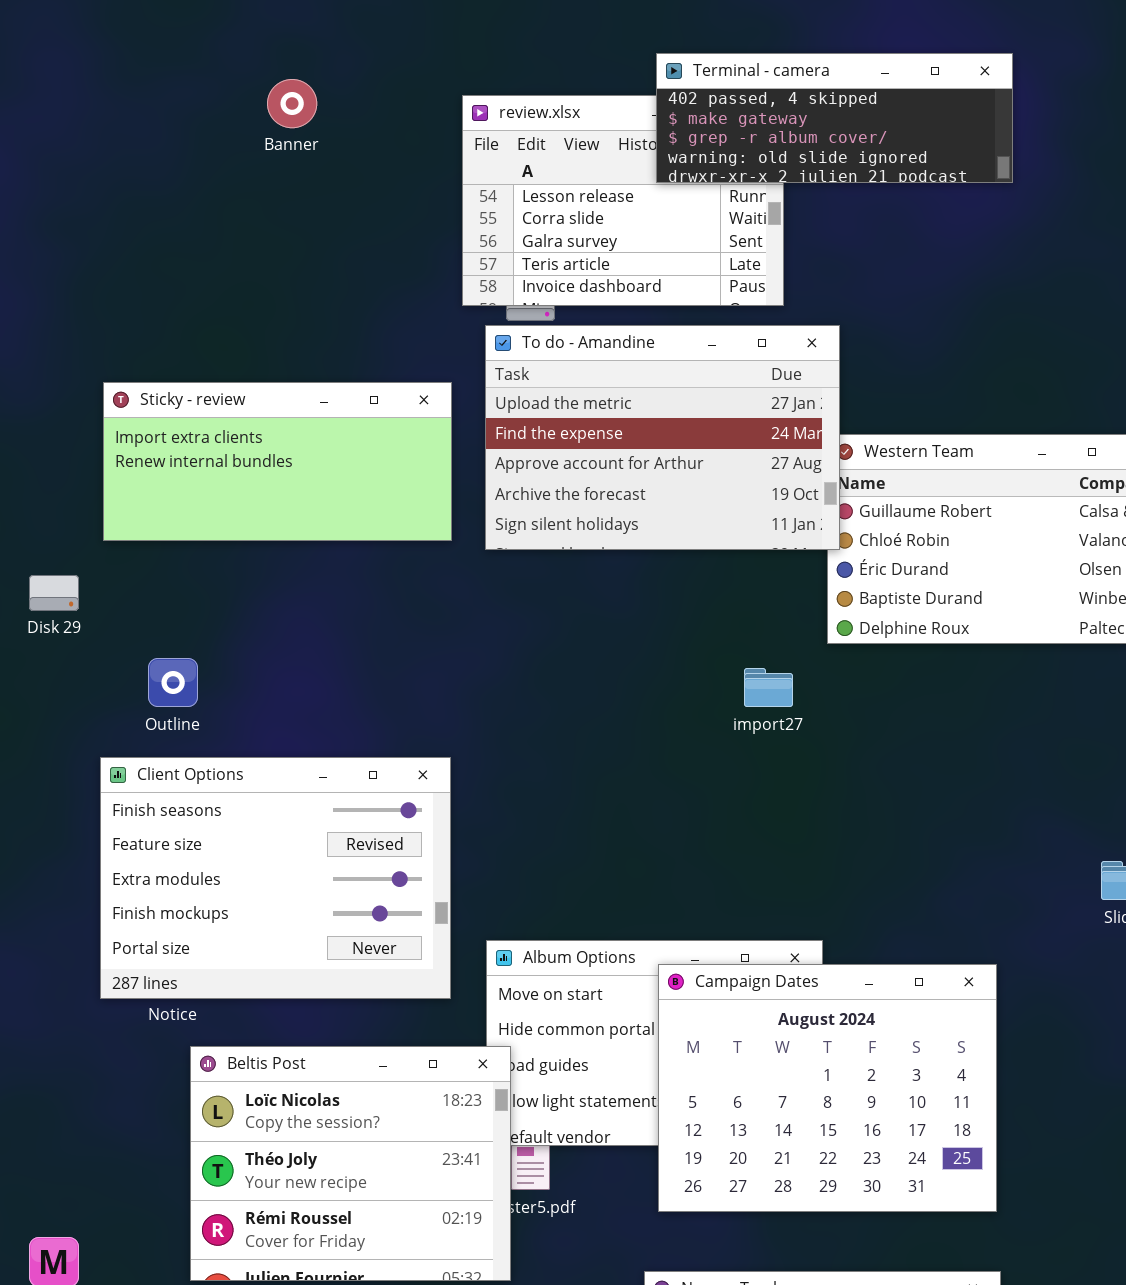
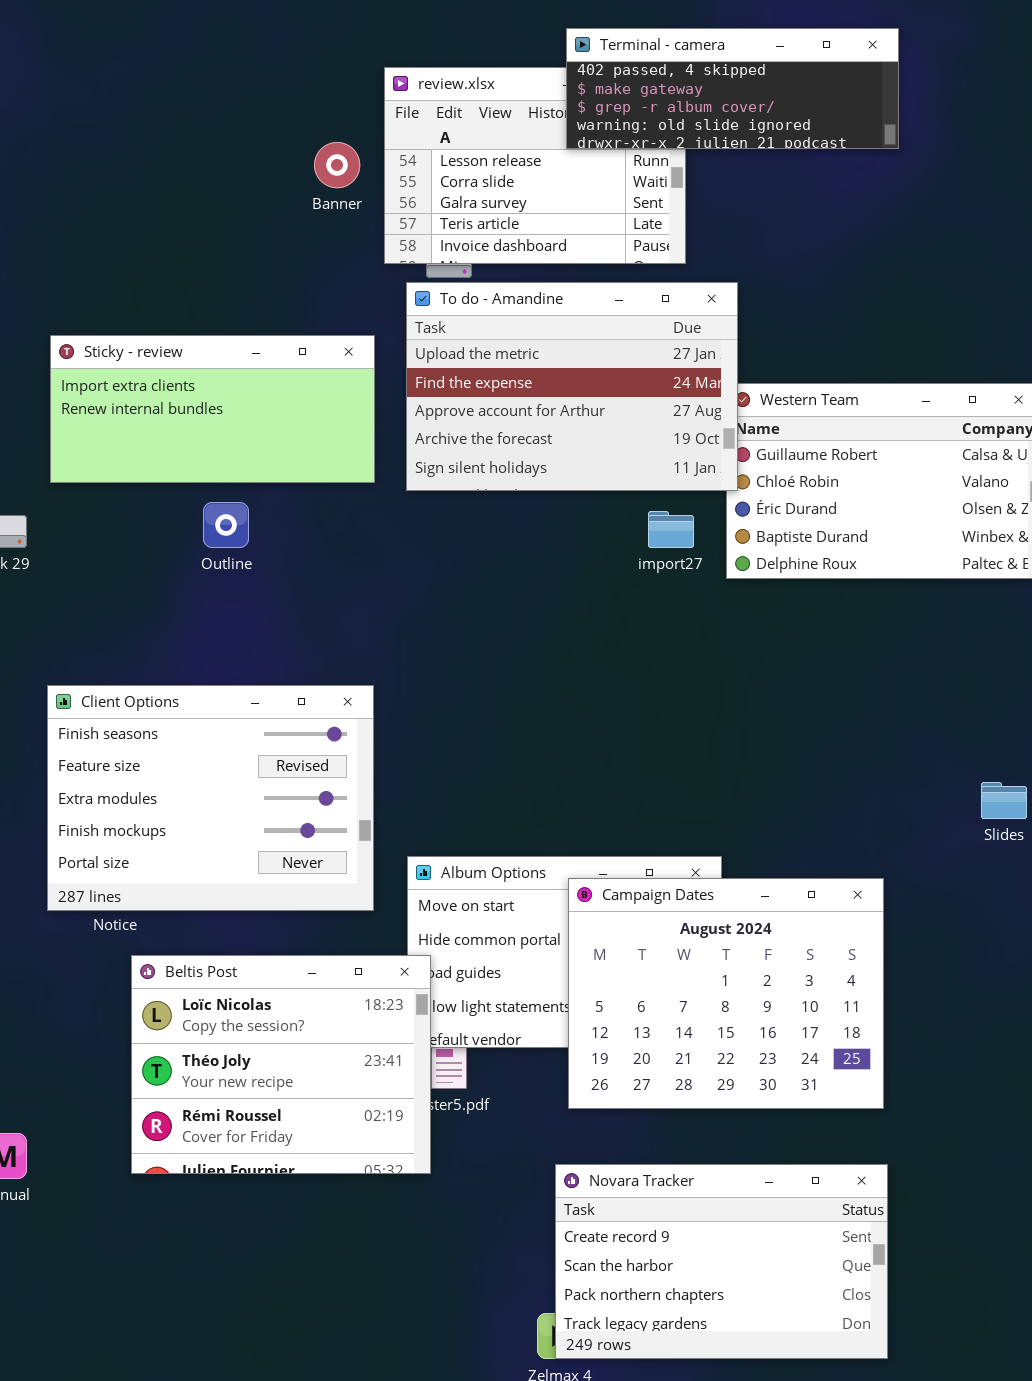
Banner: [267,79,317,128] -> [314,142,360,188], moved
Outline: [148,658,198,707] -> [203,502,249,548], moved
import27: [744,668,793,707] -> [648,511,694,548], moved

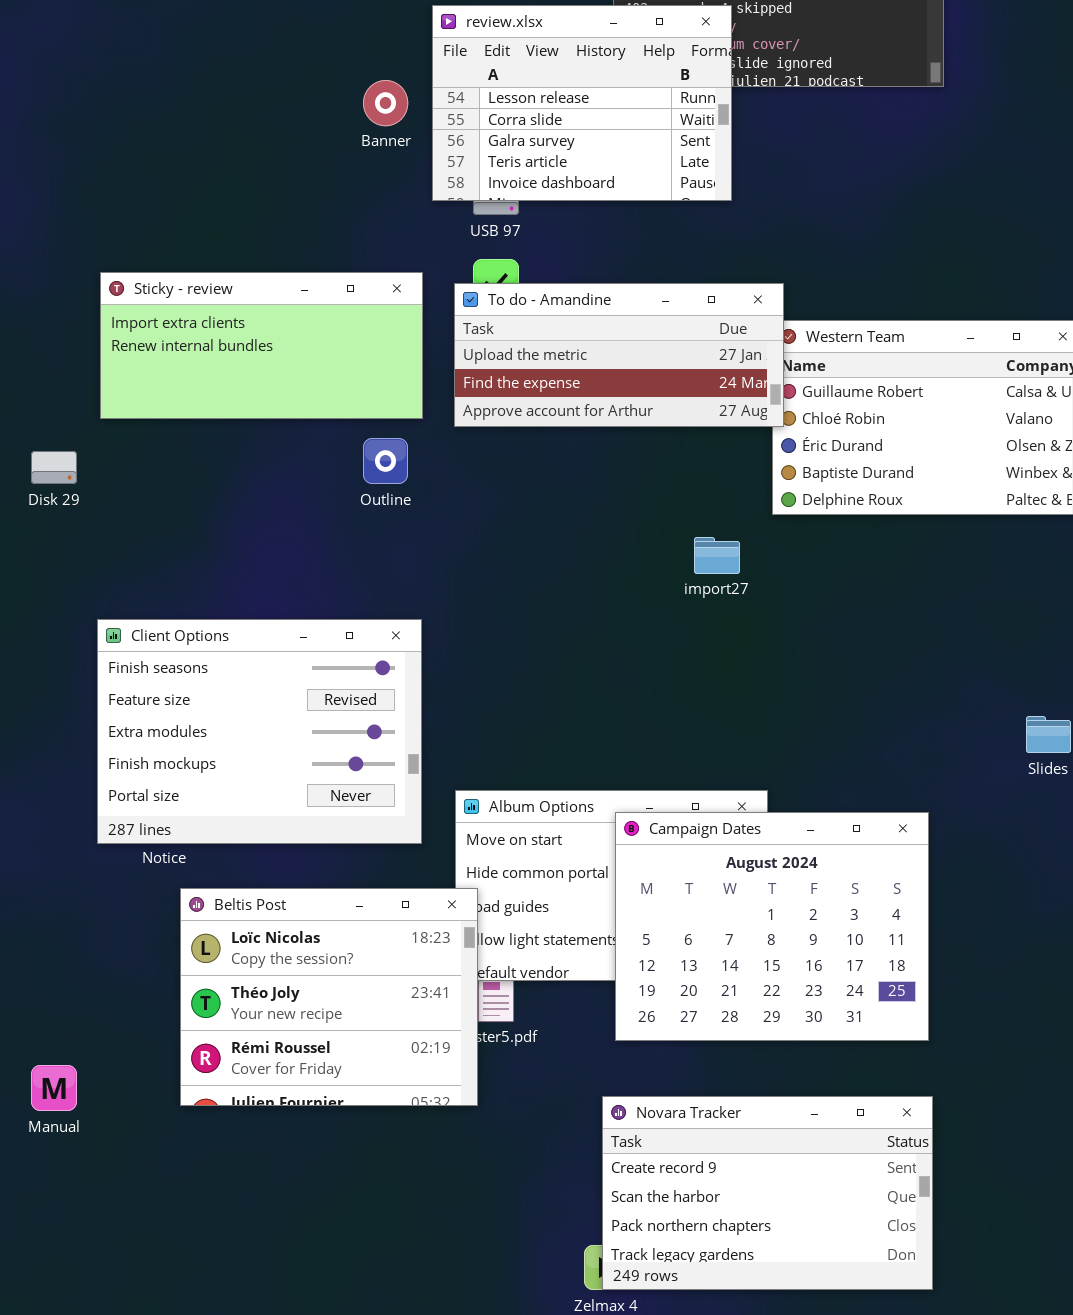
review.xlsx: [384,67,686,264] -> [432,5,732,201], raised
To do - Amandine: [406,282,738,491] -> [454,283,784,427], resized
Outline: [203,502,249,548] -> [363,438,408,484], moved
import27: [648,511,694,548] -> [694,537,740,574], moved

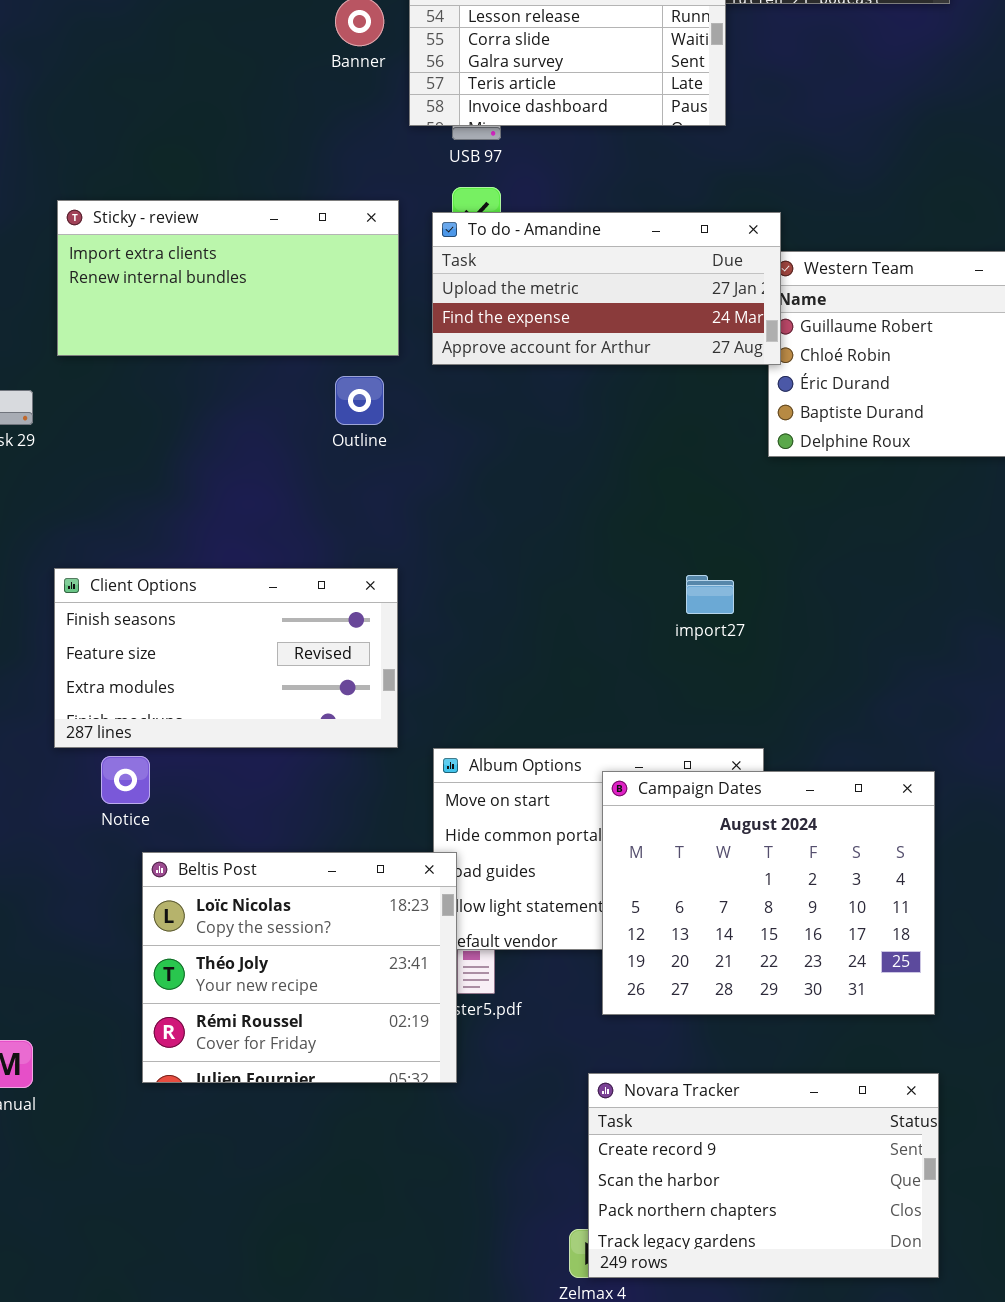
import27: [694,537,740,574] -> [686,575,734,614], moved
Client Options: [97,619,422,844] -> [54,568,398,748], resized

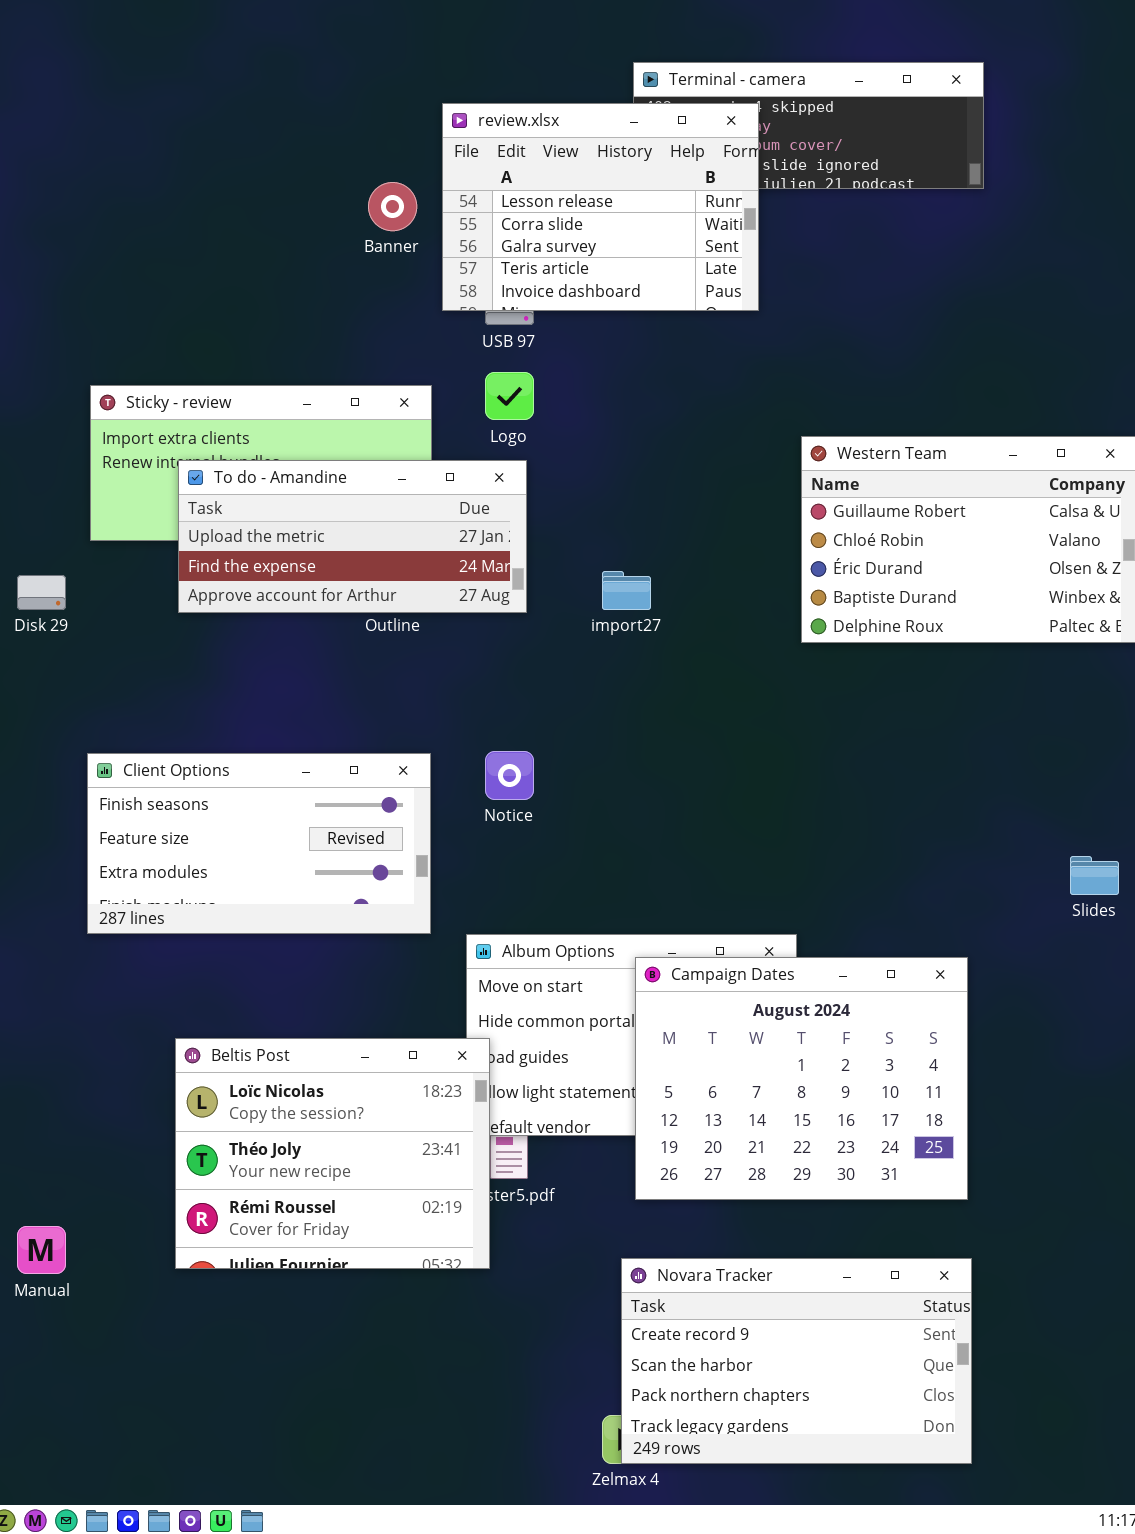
To do - Amandine: [432,212,781,365] -> [178,460,527,613], moved
import27: [686,575,734,614] -> [602,571,651,610], moved
Notice: [101,756,150,804] -> [485,751,534,800], moved

